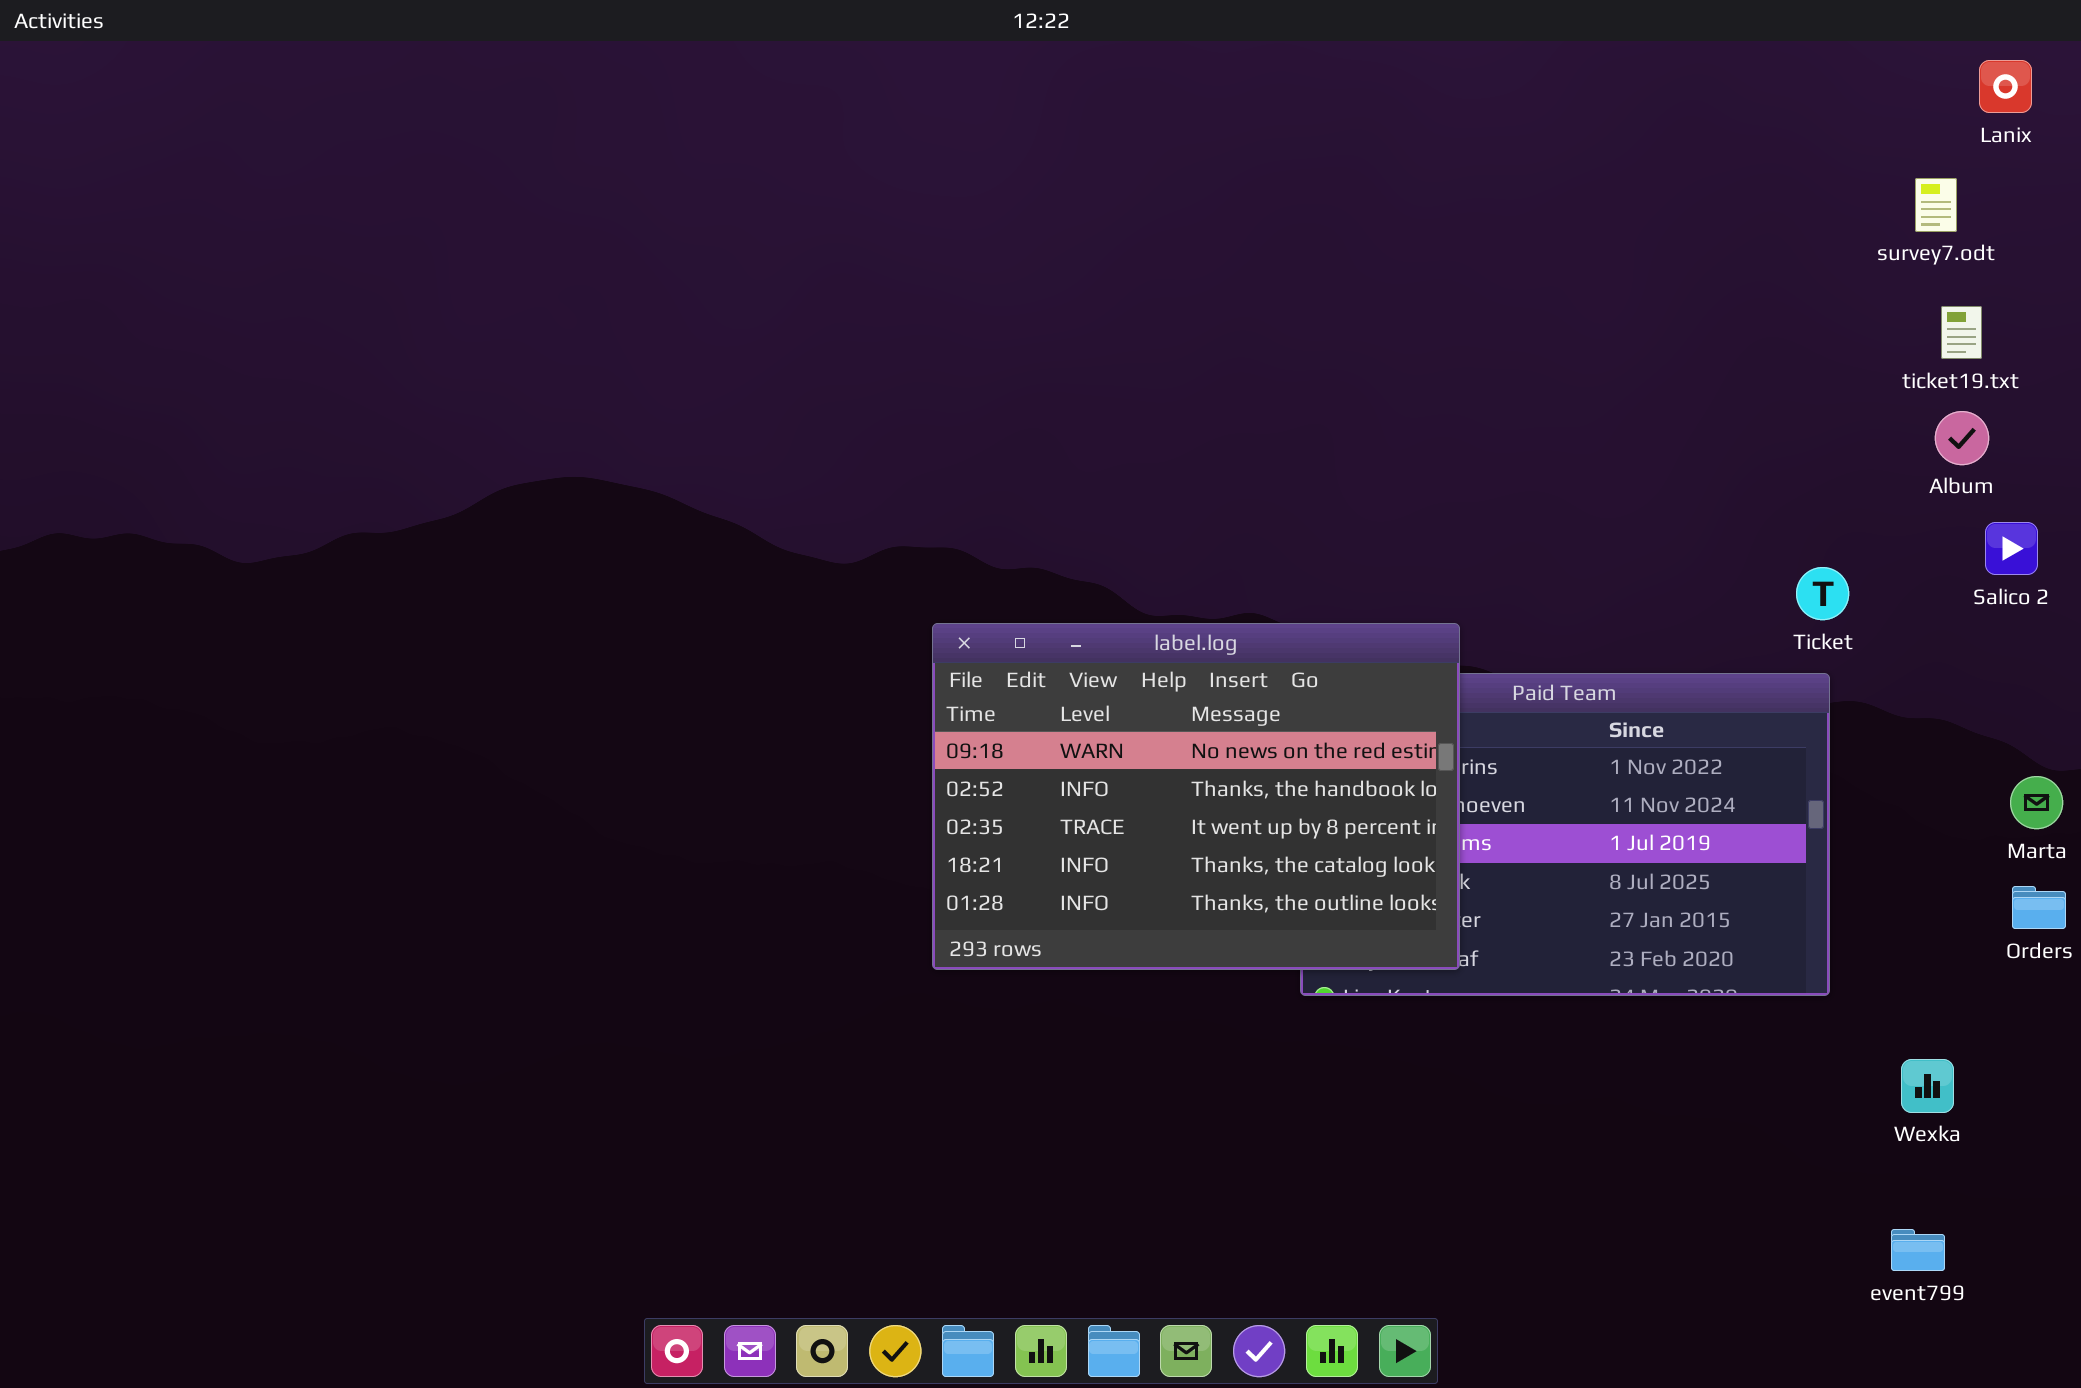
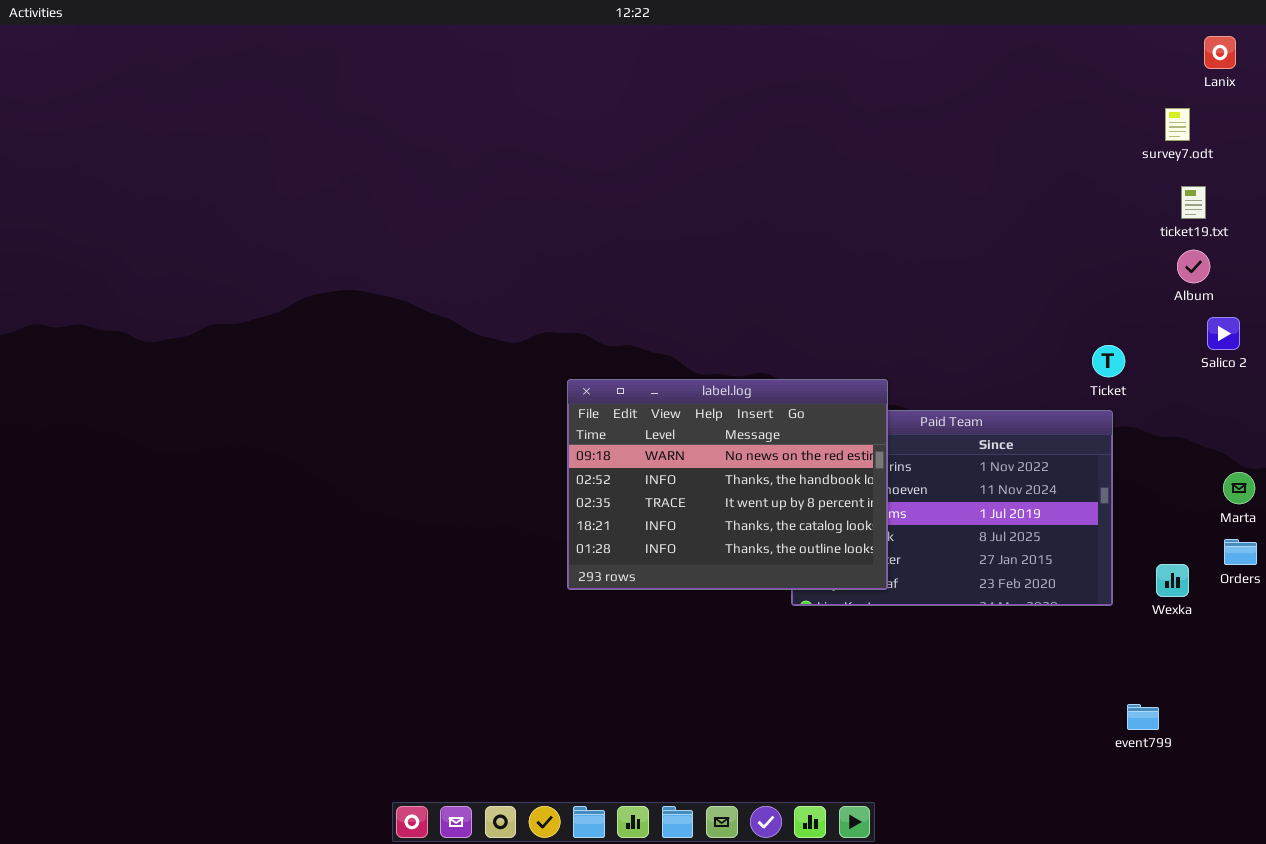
Wexka: [1901,1059,1954,1113] -> [1156,564,1189,597], moved
event799: [1891,1229,1945,1271] -> [1127,704,1159,730], moved

